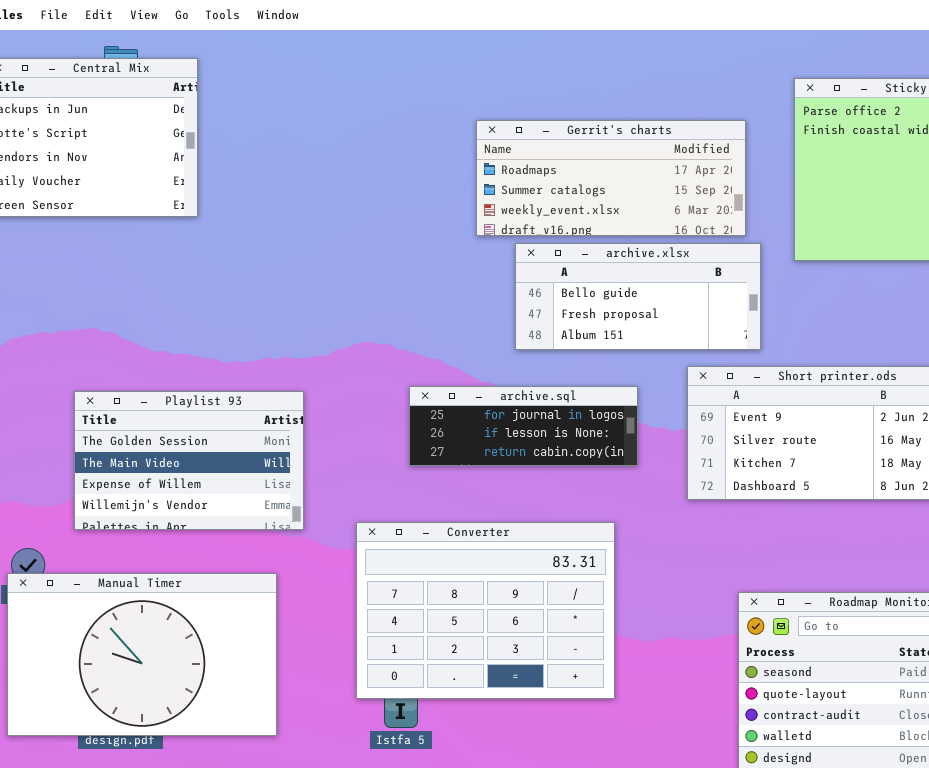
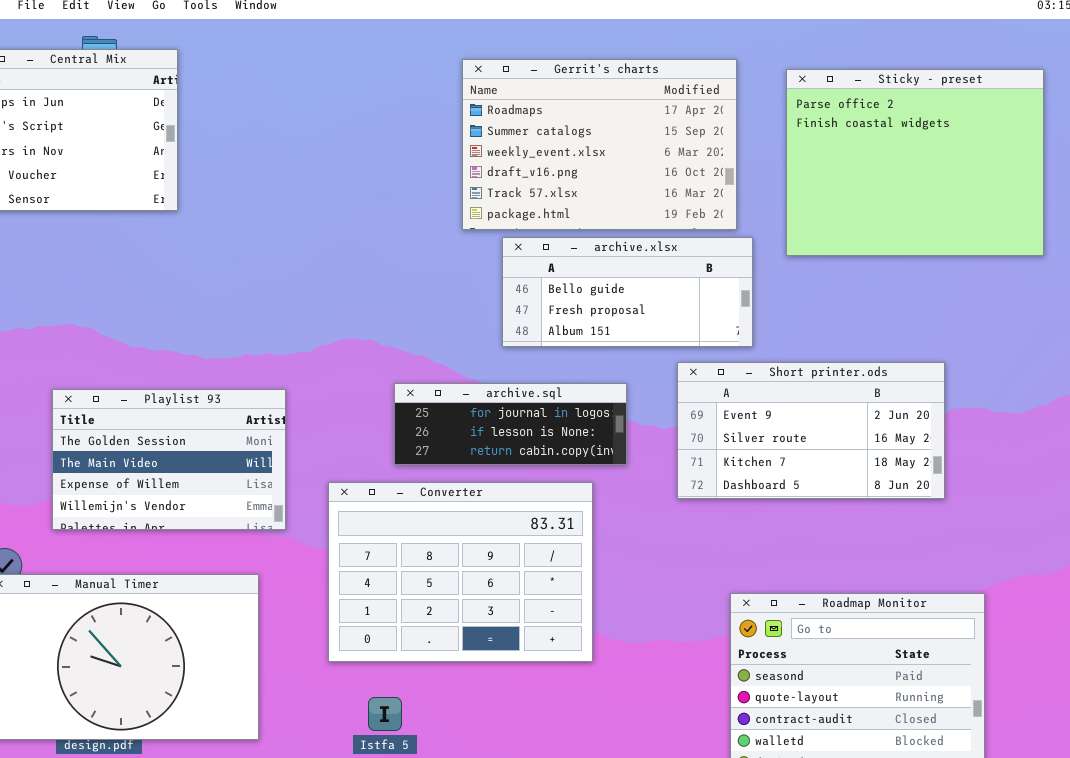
Gerrit's charts: [476,120,746,236] -> [462,59,737,230], resized
Converter: [356,522,615,699] -> [328,482,593,662], moved

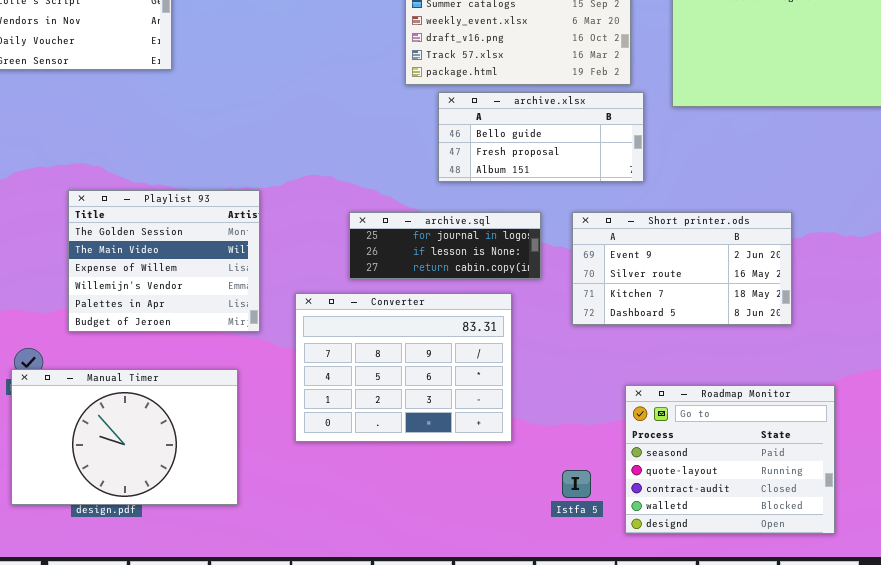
Short printer.ods: [677,362,945,499] -> [572,212,792,325], moved
Playlist 93: [52,389,286,530] -> [68,190,260,332], resized
Istfa 5: [368,697,402,731] -> [562,470,591,498], moved

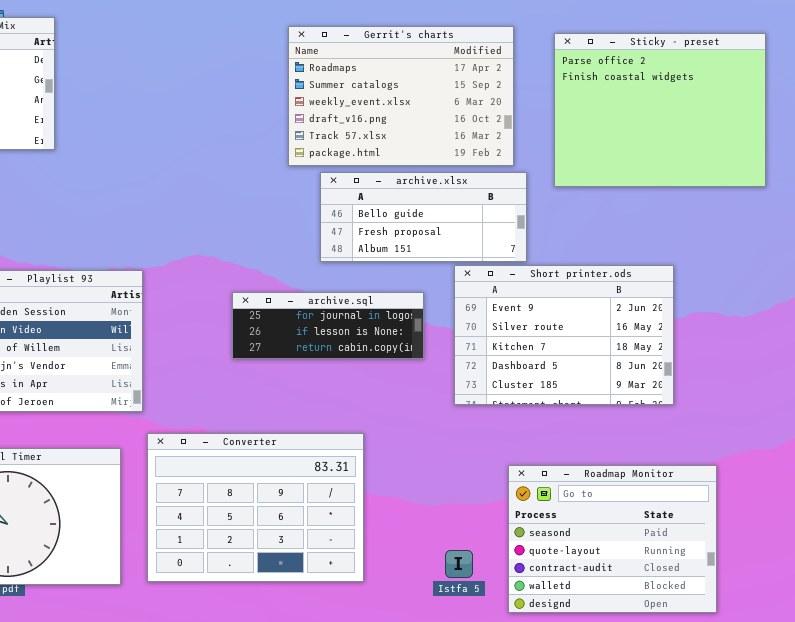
Short printer.ods: [572,212,792,325] -> [454,265,674,405], resized
Converter: [295,293,512,442] -> [147,433,364,582], moved

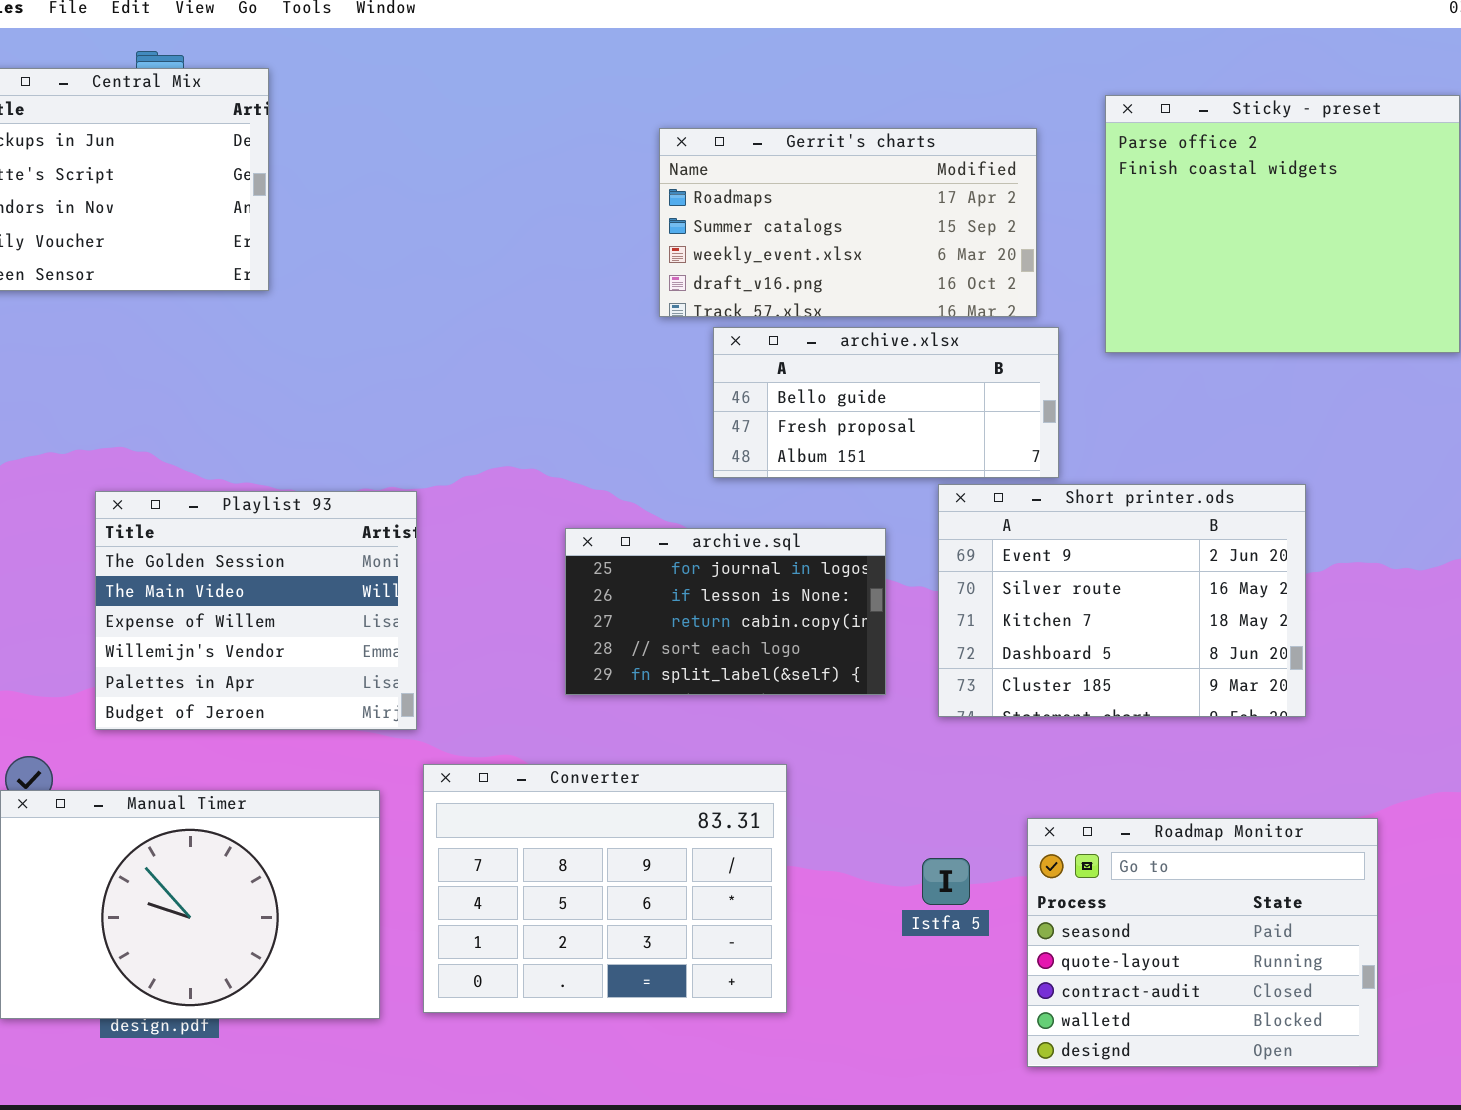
Gerrit's charts: [288,26,514,166] -> [659,128,1037,317], resized
archive.sql: [232,292,424,359] -> [565,528,886,695], resized
Istfa 5: [445,550,473,578] -> [922,858,970,905], moved

